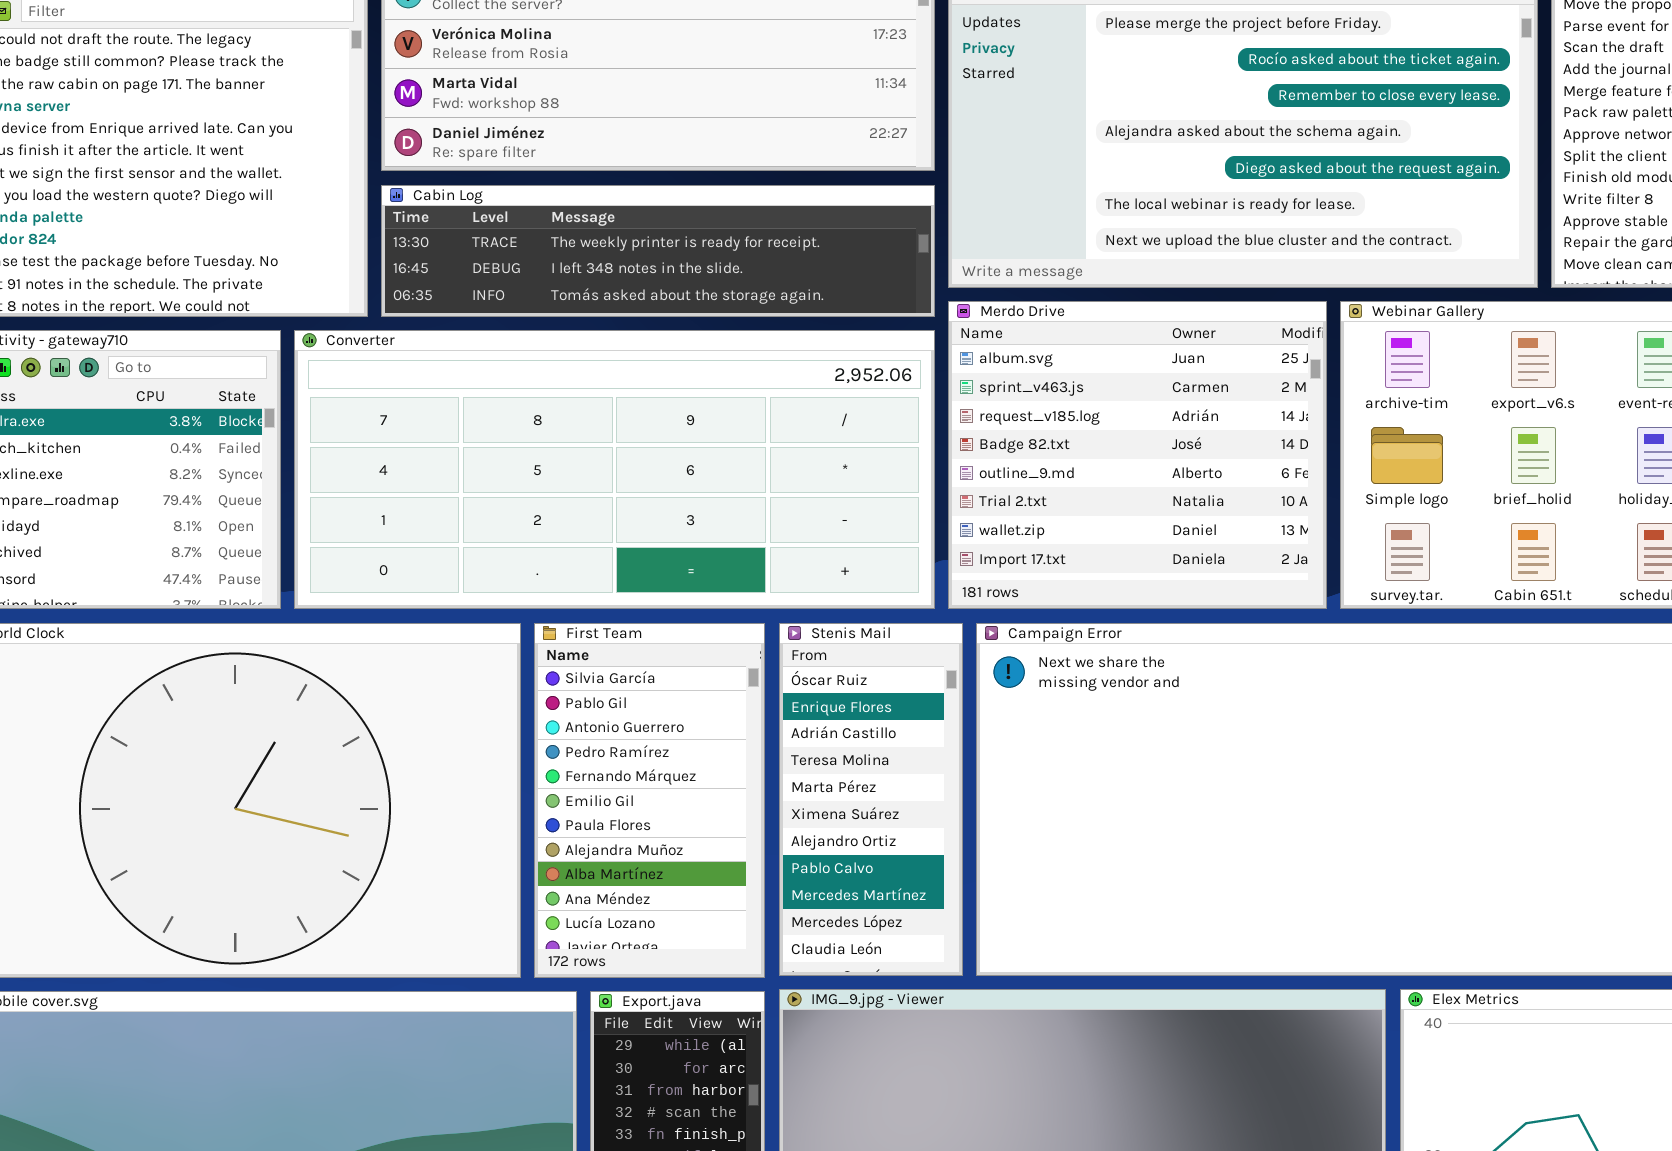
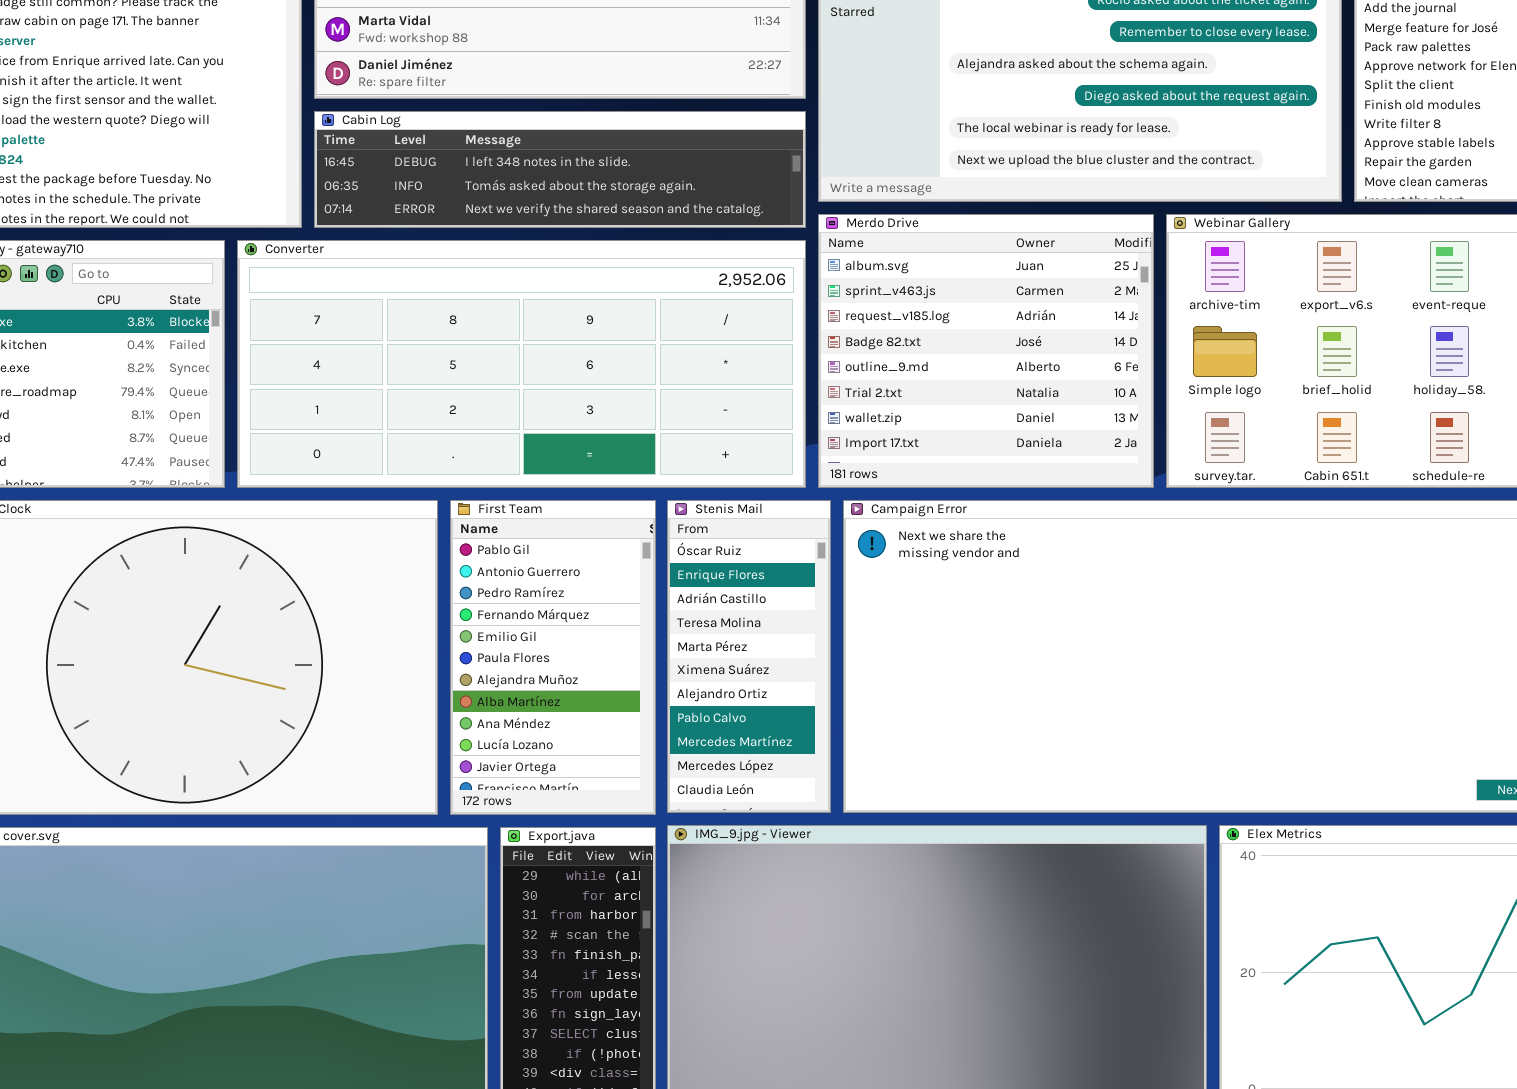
Cabin Log: [381,185,935,317] -> [314,111,806,228], scrolled down 1 row
First Team: [534,623,765,978] -> [450,500,656,815], scrolled down 1 row

